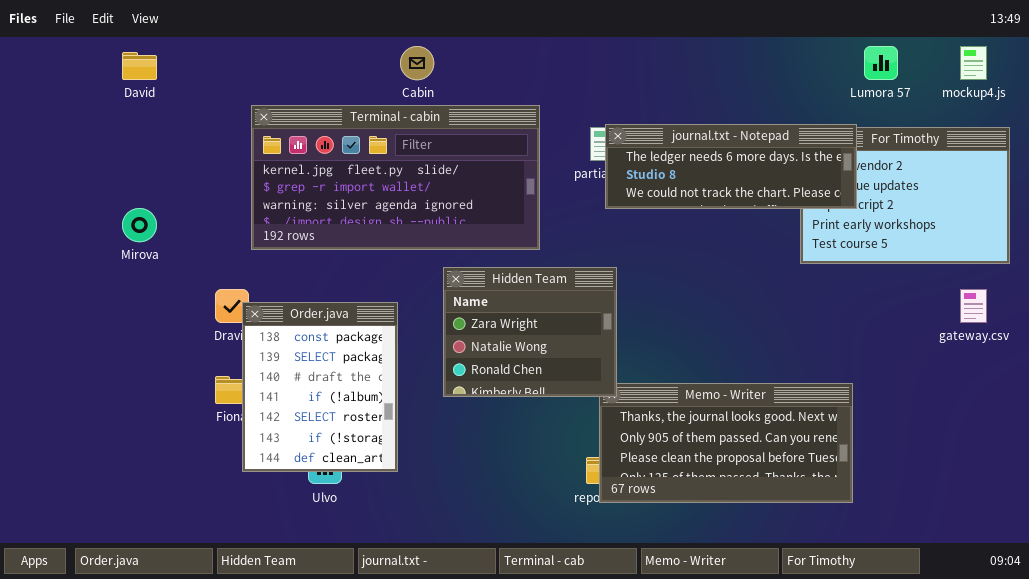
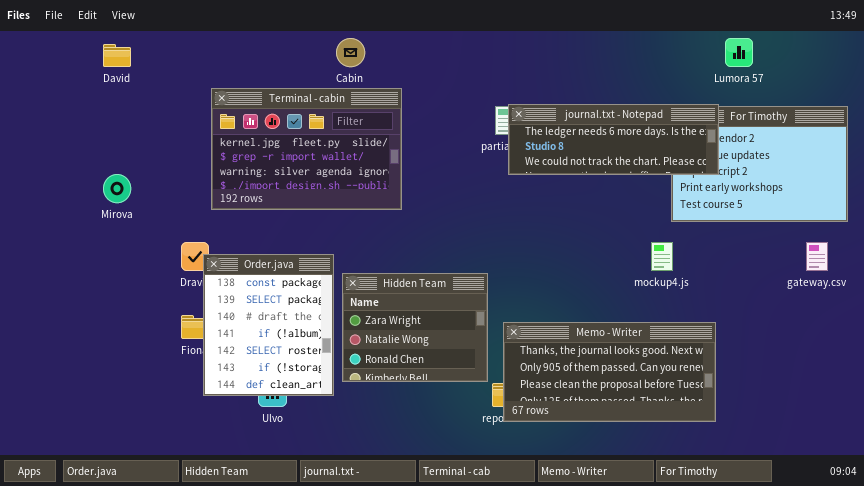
mockup4.js: [960,46,987,80] -> [651,242,673,271], moved
Terminal - cabin: [251,105,540,250] -> [211,88,402,210], resized
Hidden Team: [443,267,617,397] -> [342,273,488,382], moved

